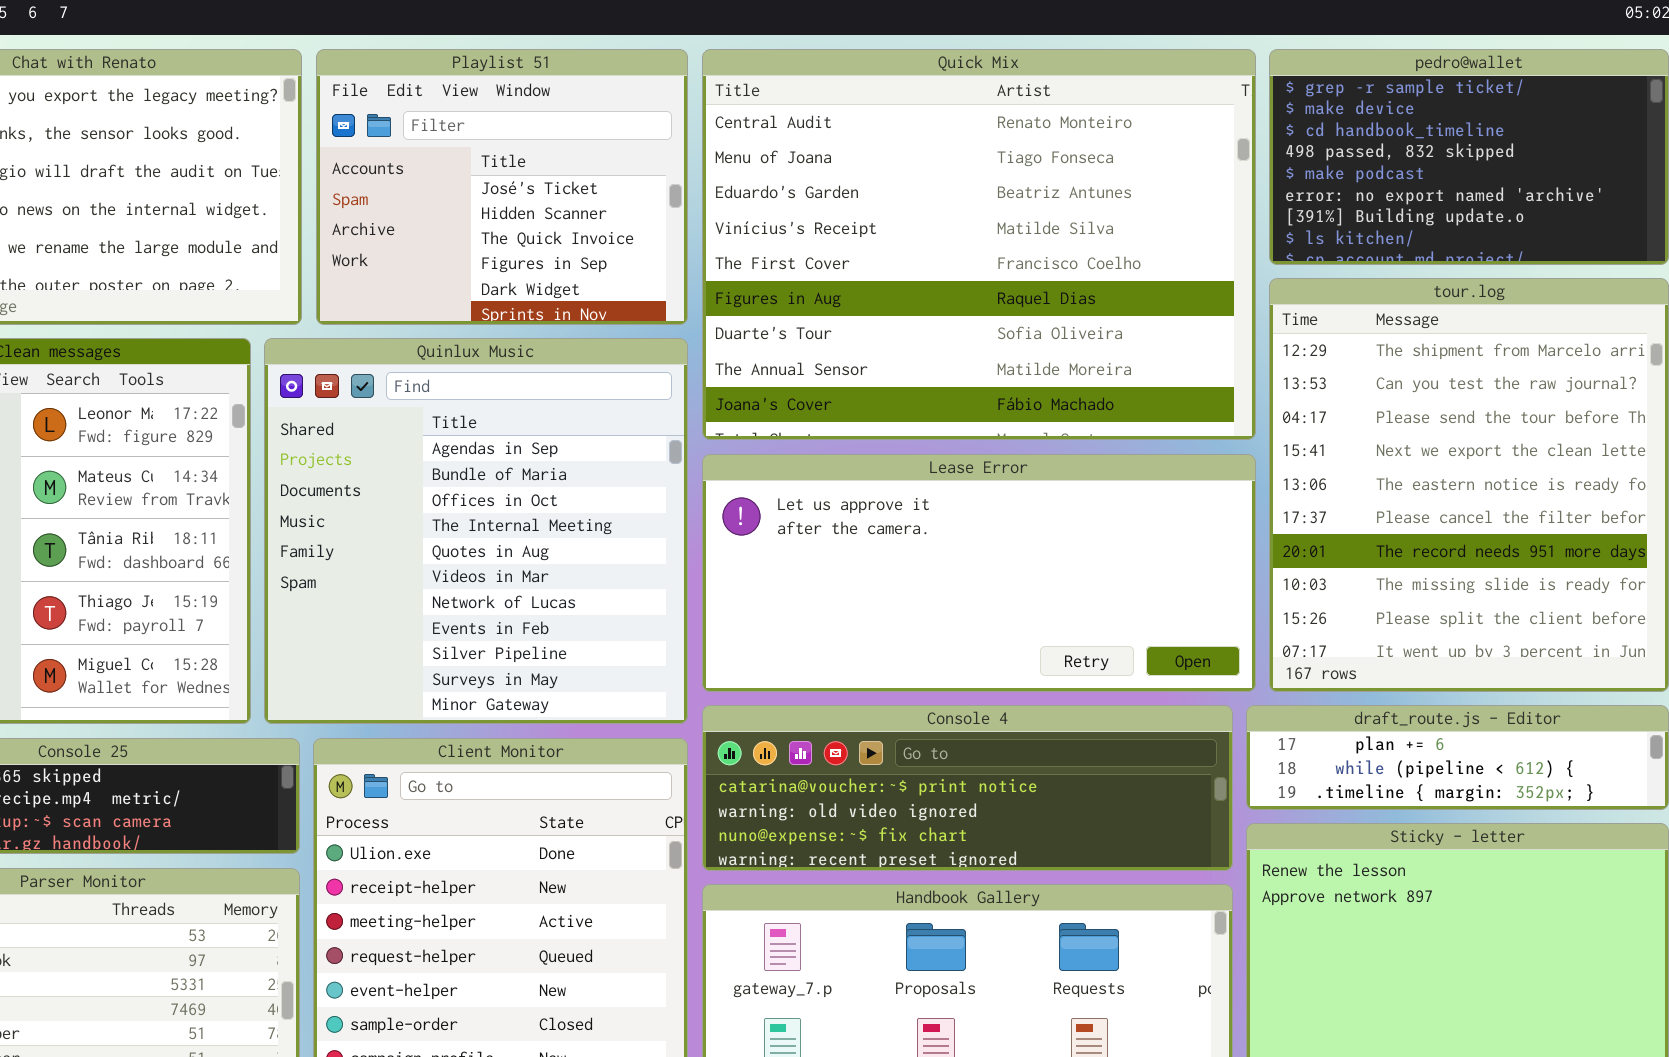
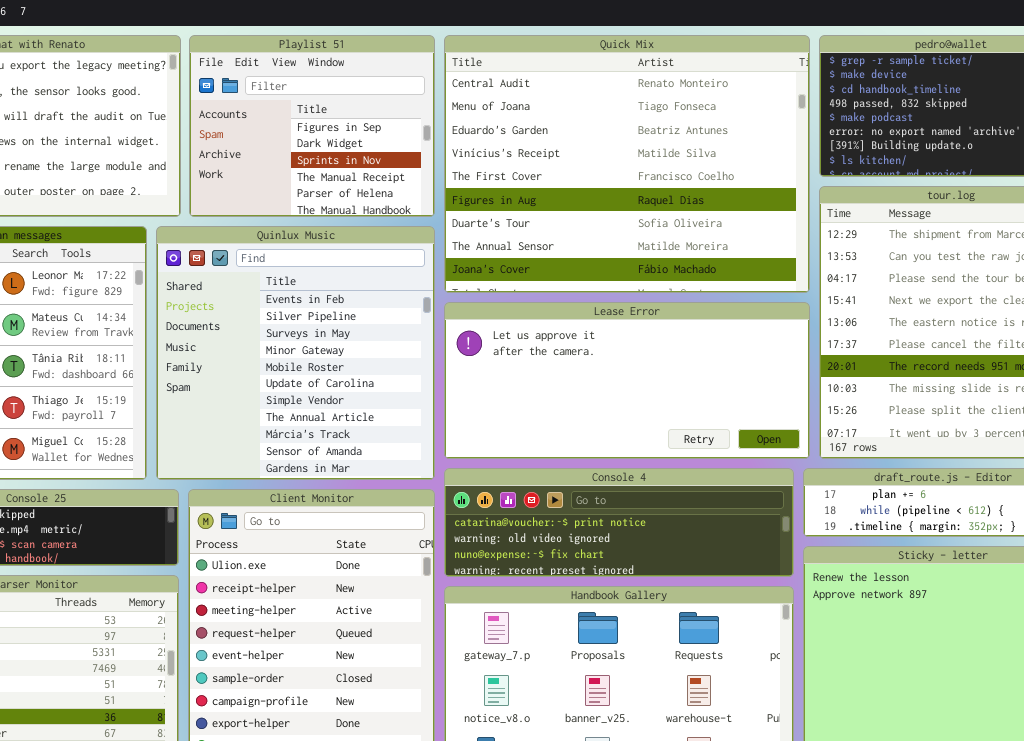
Playlist 51: [316,49,688,325] -> [189,35,435,217], scrolled down 3 rows
Quinlux Music: [264,338,688,724] -> [156,226,435,480], scrolled down 7 rows

